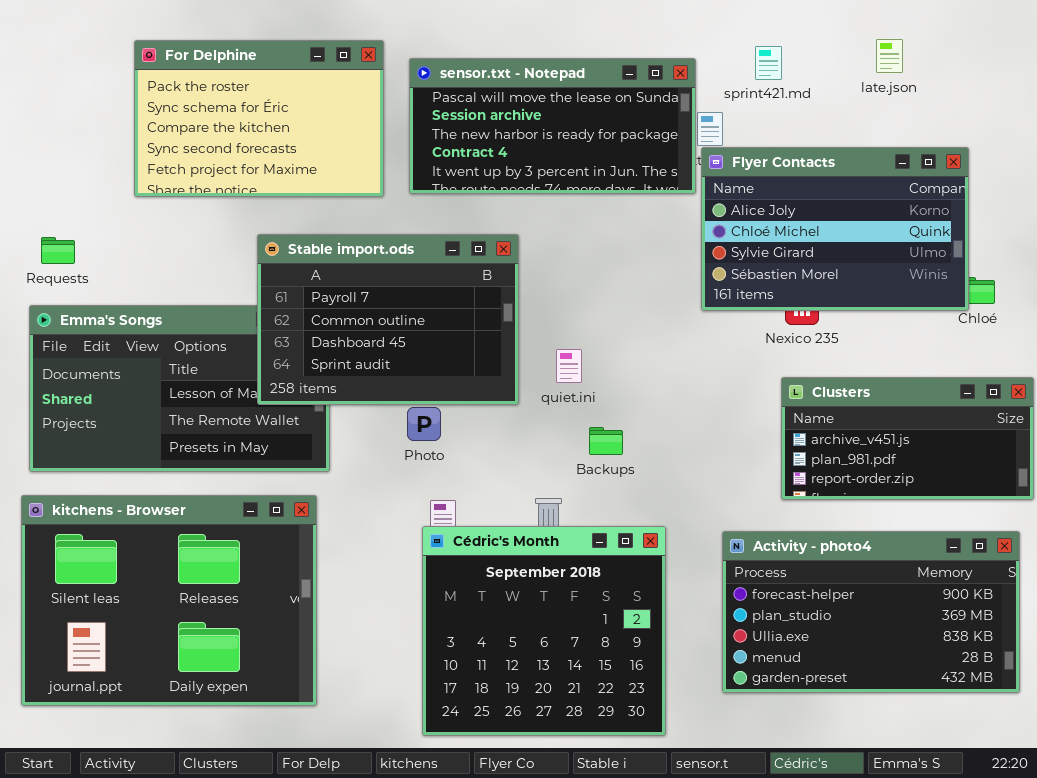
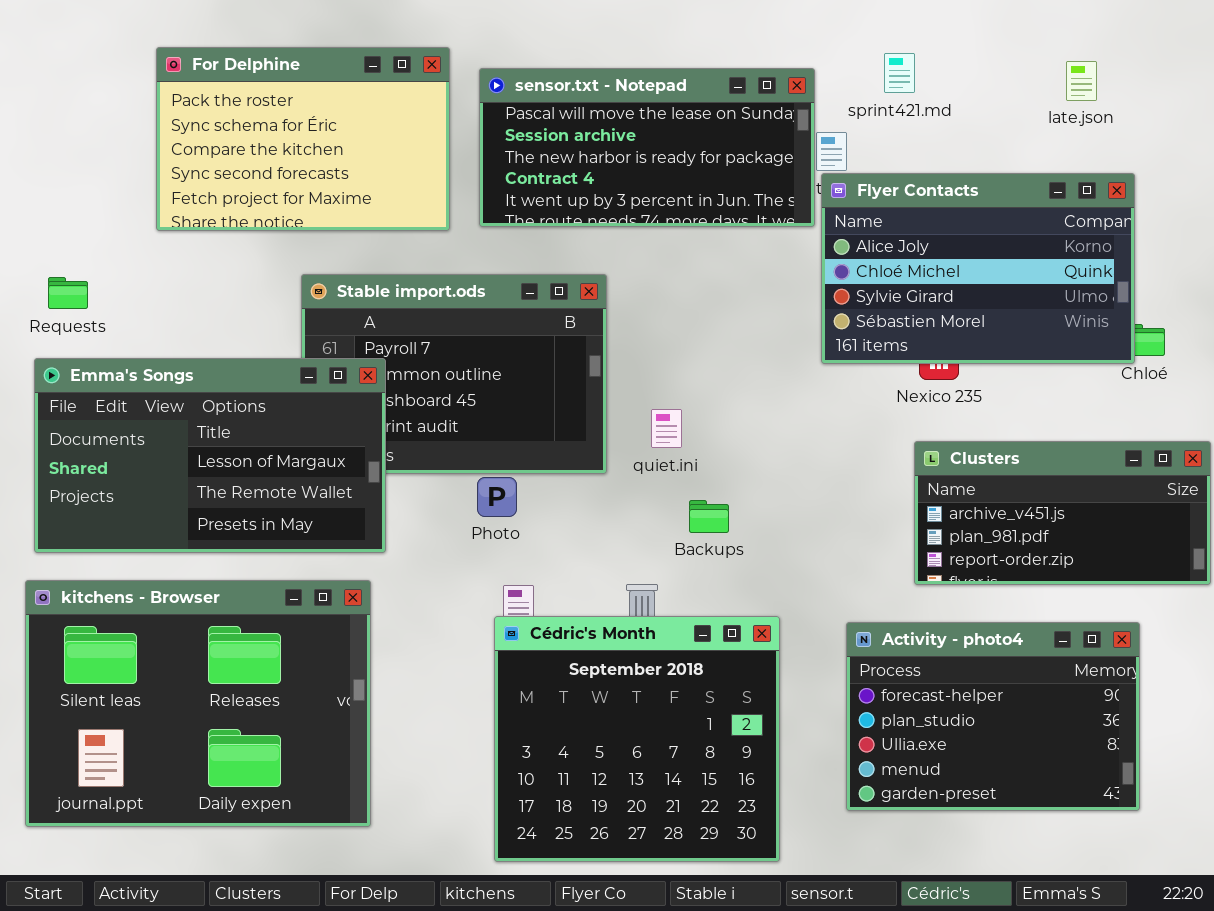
late.json: [876,39,903,73] -> [1066,61,1097,101], moved
Emma's Songs: [29,305,330,472] -> [34,358,386,553], raised
Activity - photo4: [722,531,1020,693] -> [846,622,1140,811], resized

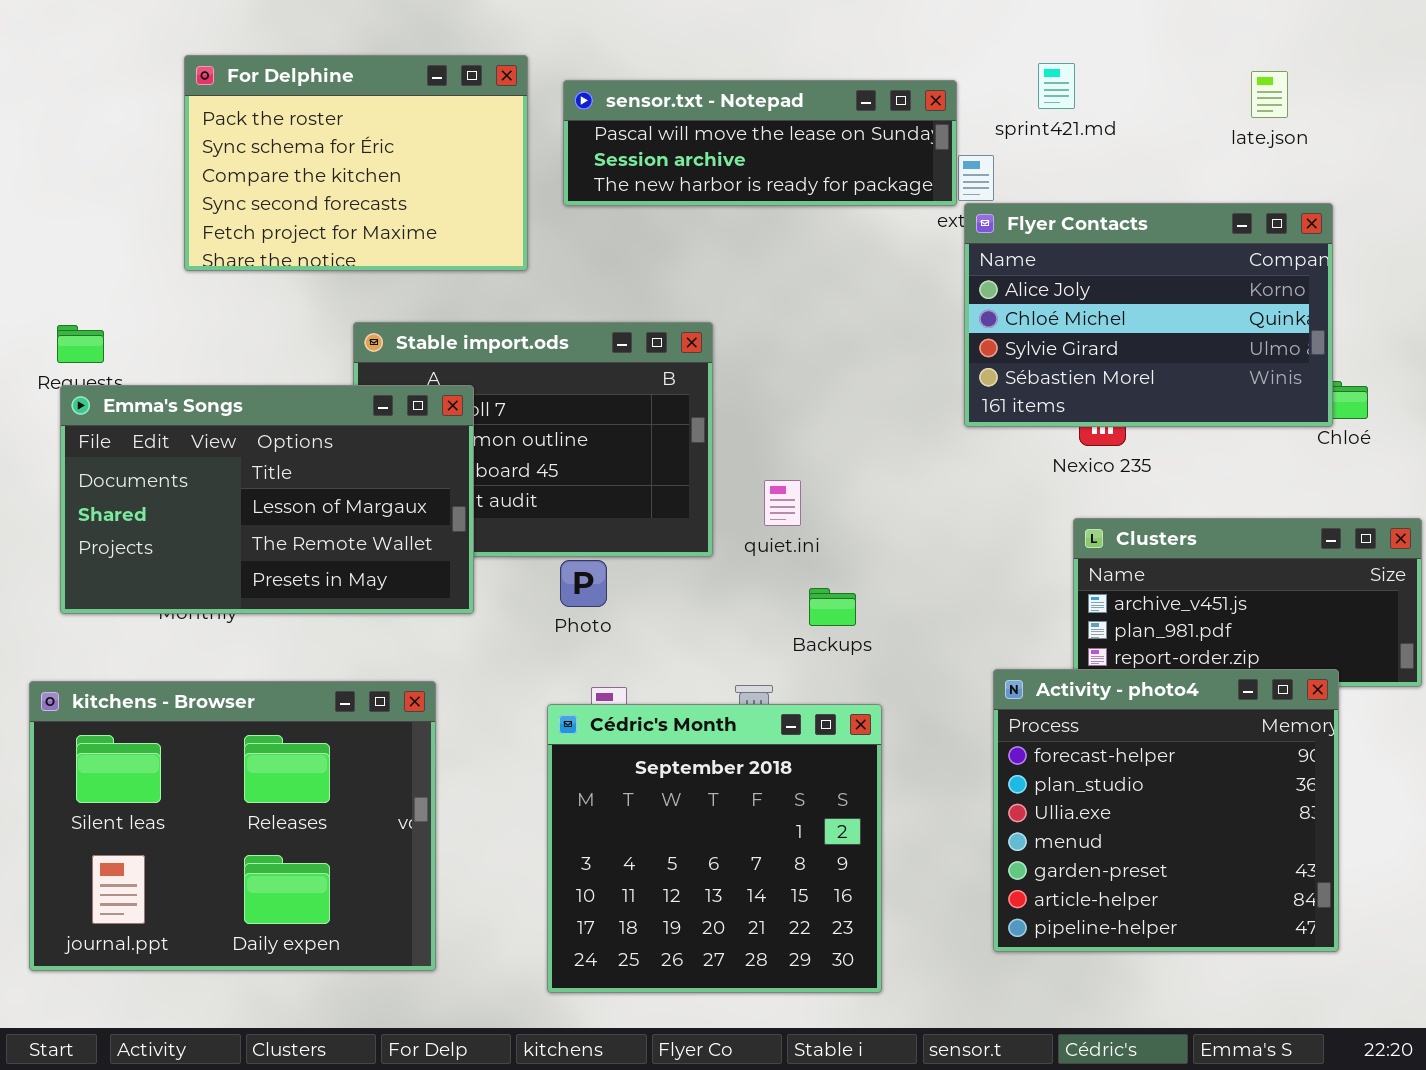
sensor.txt - Notepad: [479,68,815,227] -> [563,80,957,206], resized
Emma's Songs: [34,358,386,553] -> [60,385,474,614], moved
Cédric's Month: [494,616,780,862] -> [547,704,882,993], moved
Activity - photo4: [846,622,1140,811] -> [993,669,1339,952], resized

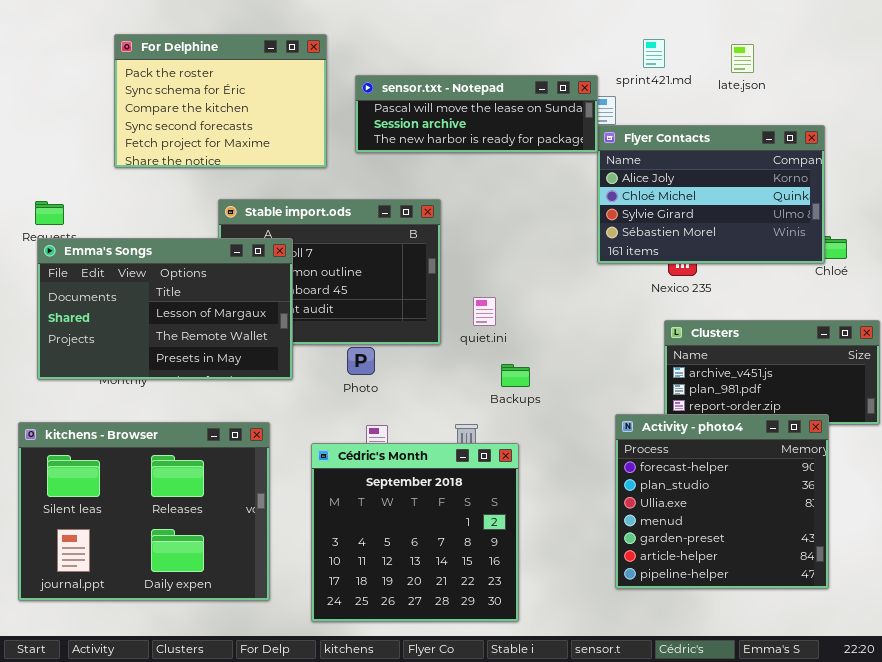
late.json: [1251,71,1288,118] -> [731,44,754,73], moved
sensor.txt - Notepad: [563,80,957,206] -> [355,75,598,153], moved
Cédric's Month: [547,704,882,993] -> [311,443,519,622], moved

